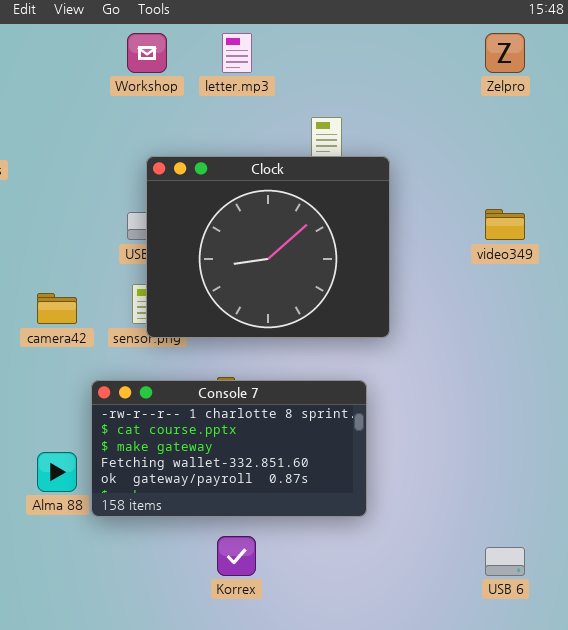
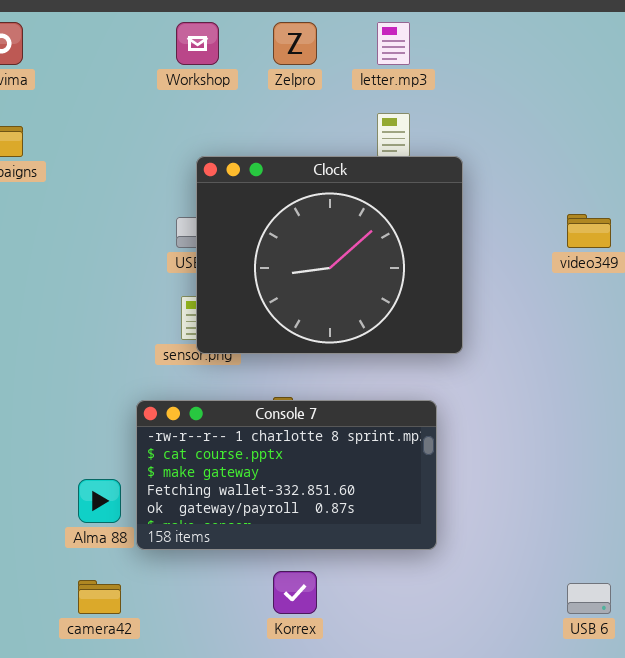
letter.mp3: [222,33,252,73] -> [377,22,410,65], moved
Zelpro: [485,33,525,73] -> [273,22,317,65], moved
camera42: [37,293,77,324] -> [78,580,121,614], moved

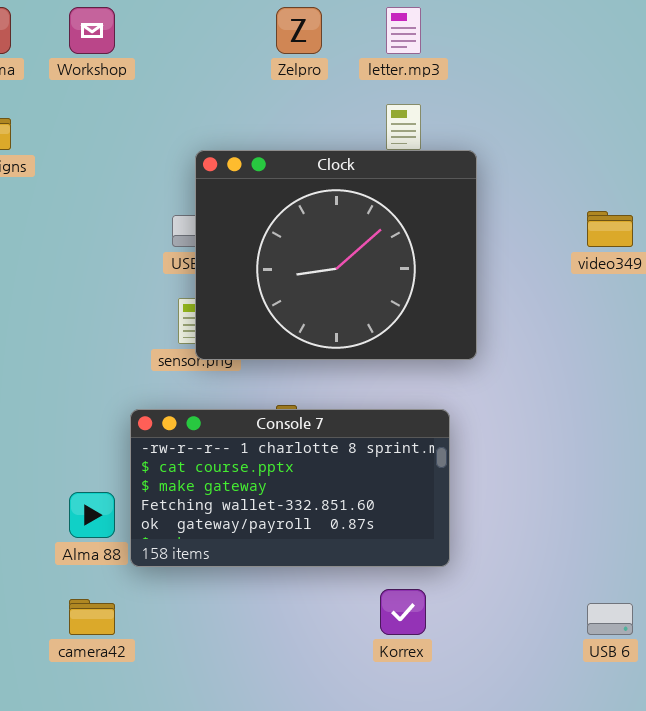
Workshop: [176,22,219,65] -> [69,7,115,54], moved
Korrex: [273,571,317,614] -> [380,589,426,635], moved

